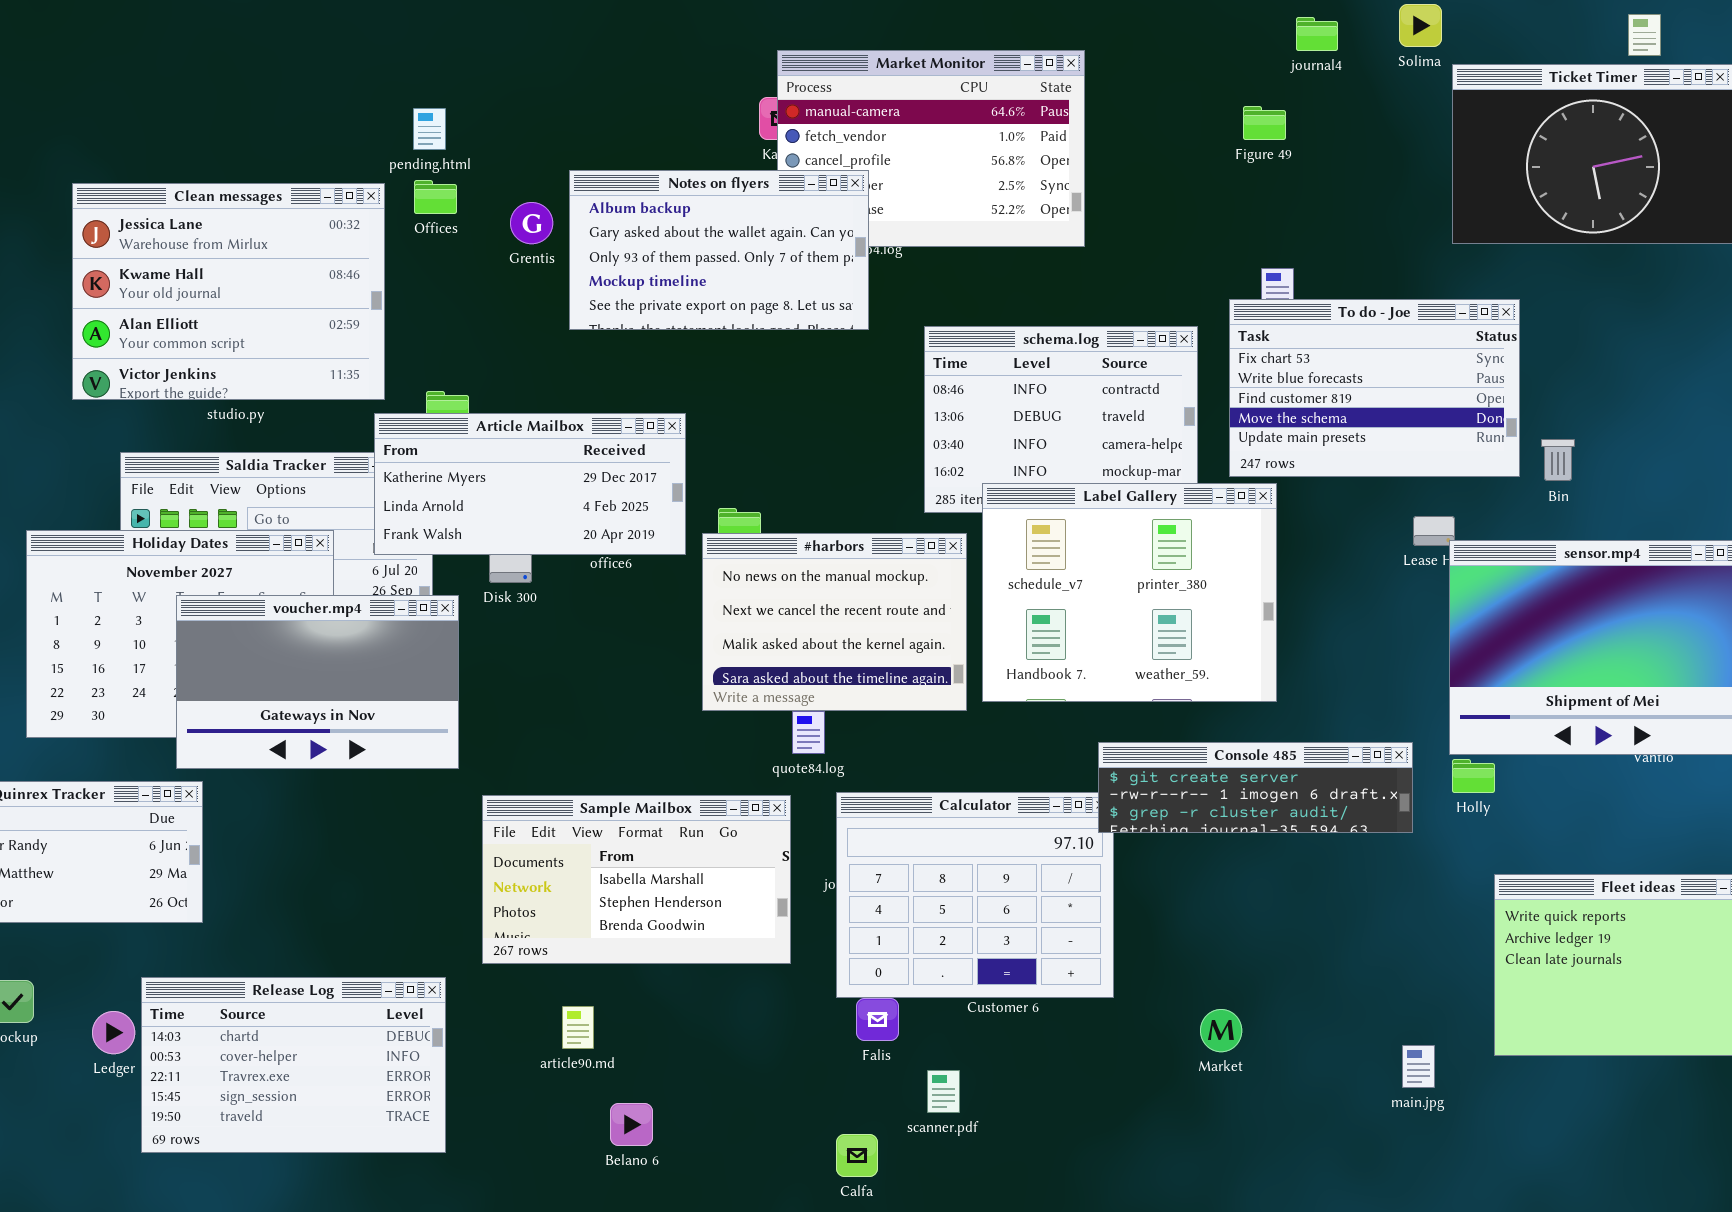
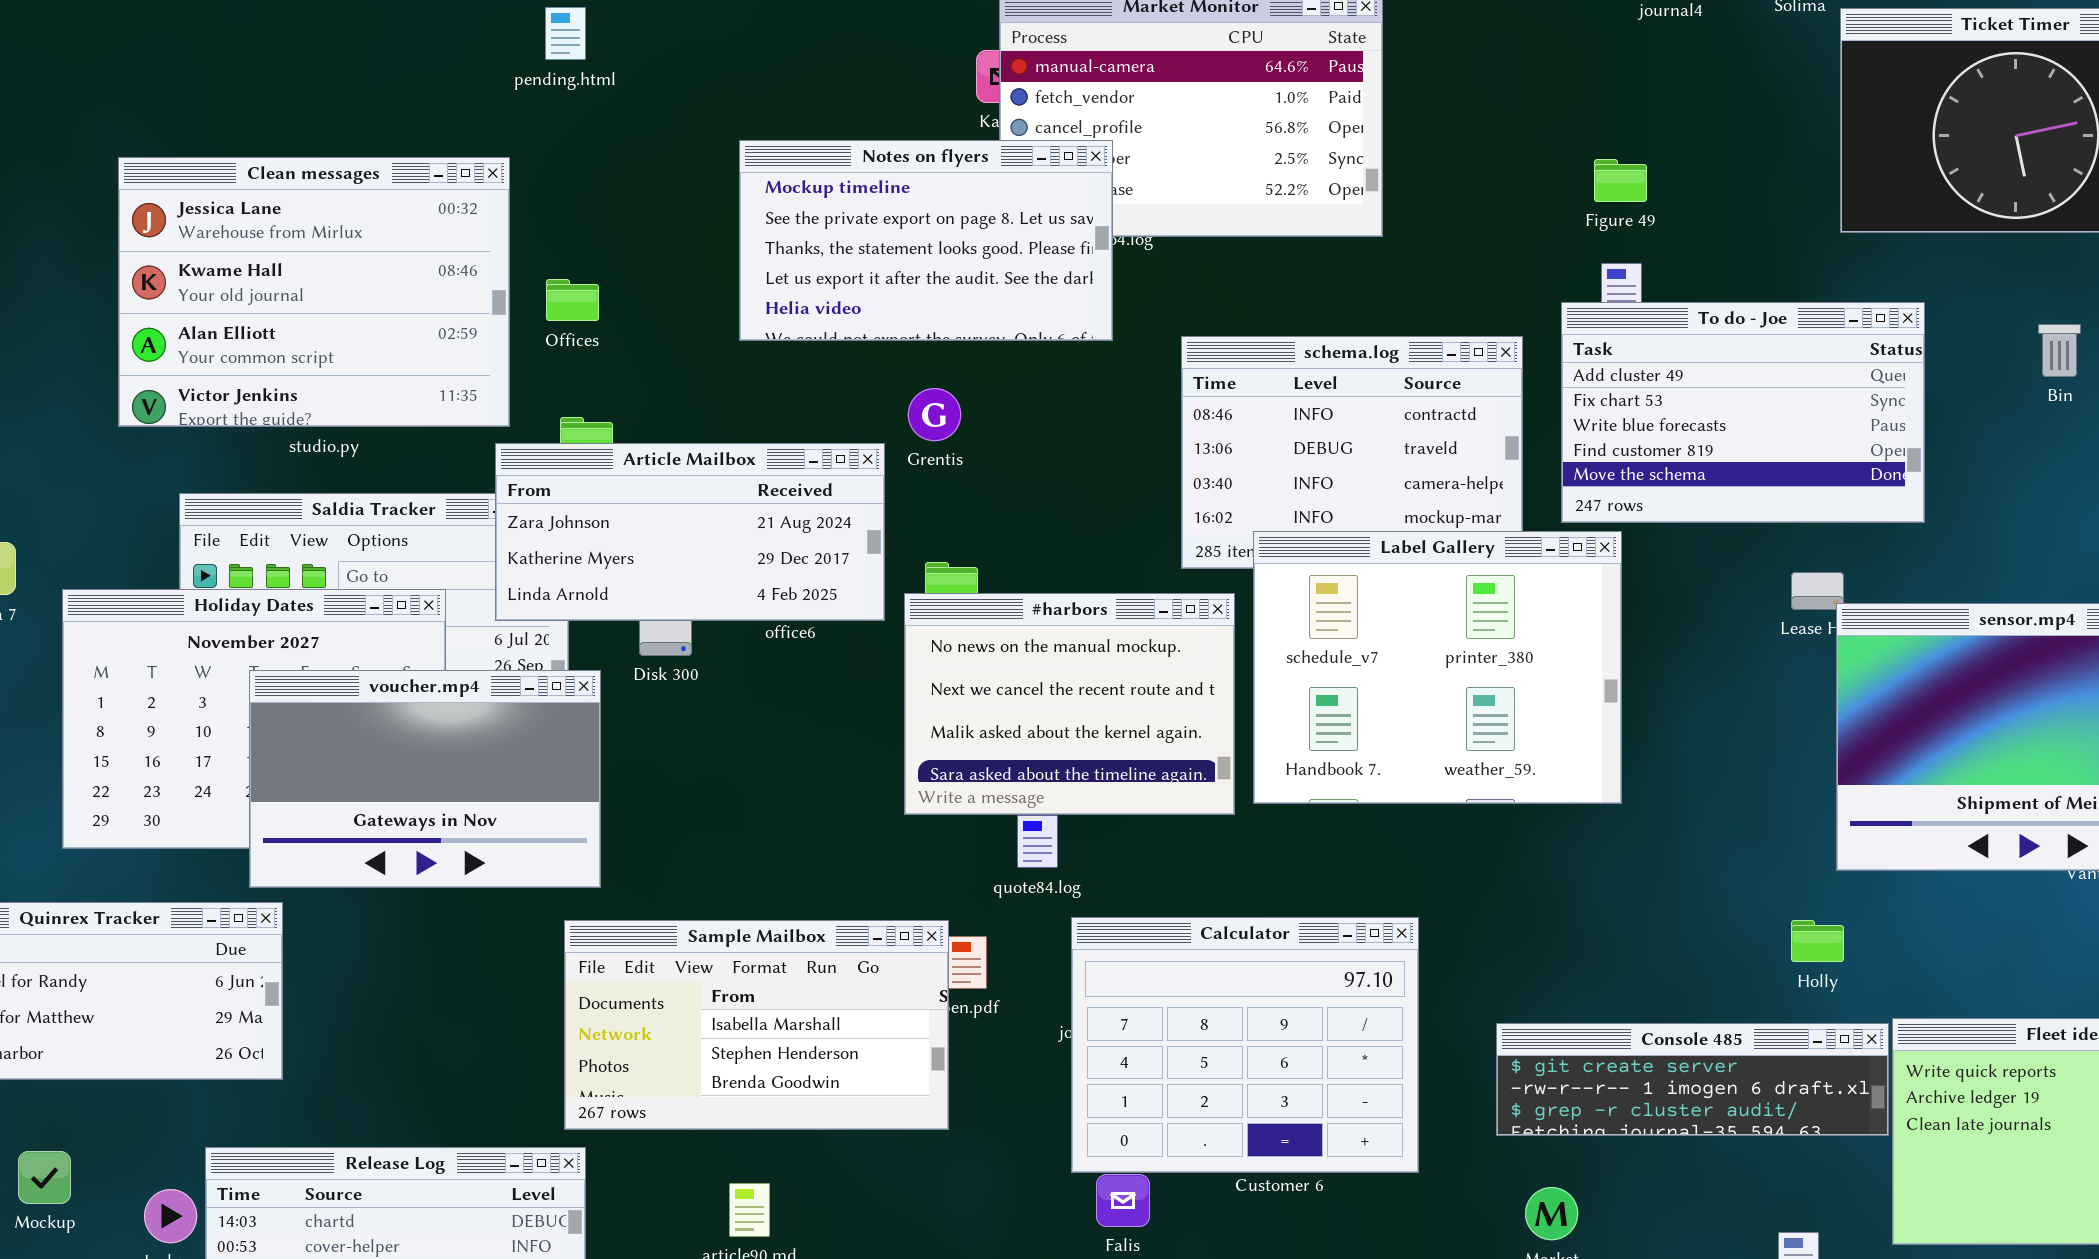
Figure 49: [1243,106,1286,140] -> [1594,159,1647,202], moved
pending.html: [413,108,446,150] -> [545,7,586,60], moved
Notes on flyers: [569,170,869,330] -> [739,140,1113,341], scrolled down 3 rows
Offices: [414,180,457,214] -> [546,279,599,321], moved
Grentis: [510,202,553,244] -> [908,388,961,441], moved
To do - Joe: [1229,299,1520,477] -> [1561,302,1925,523], scrolled up 1 row
Article Mailbox: [374,413,686,555] -> [495,443,885,621], scrolled up 1 row
Bin: [1541,439,1575,481] -> [2038,324,2081,377], moved
Console 485: [1098,742,1413,833] -> [1496,1023,1889,1136], moved
Holly: [1452,759,1495,793] -> [1791,920,1844,962], moved
Sample Mailbox: [482,795,791,964] -> [564,920,949,1130], moved

